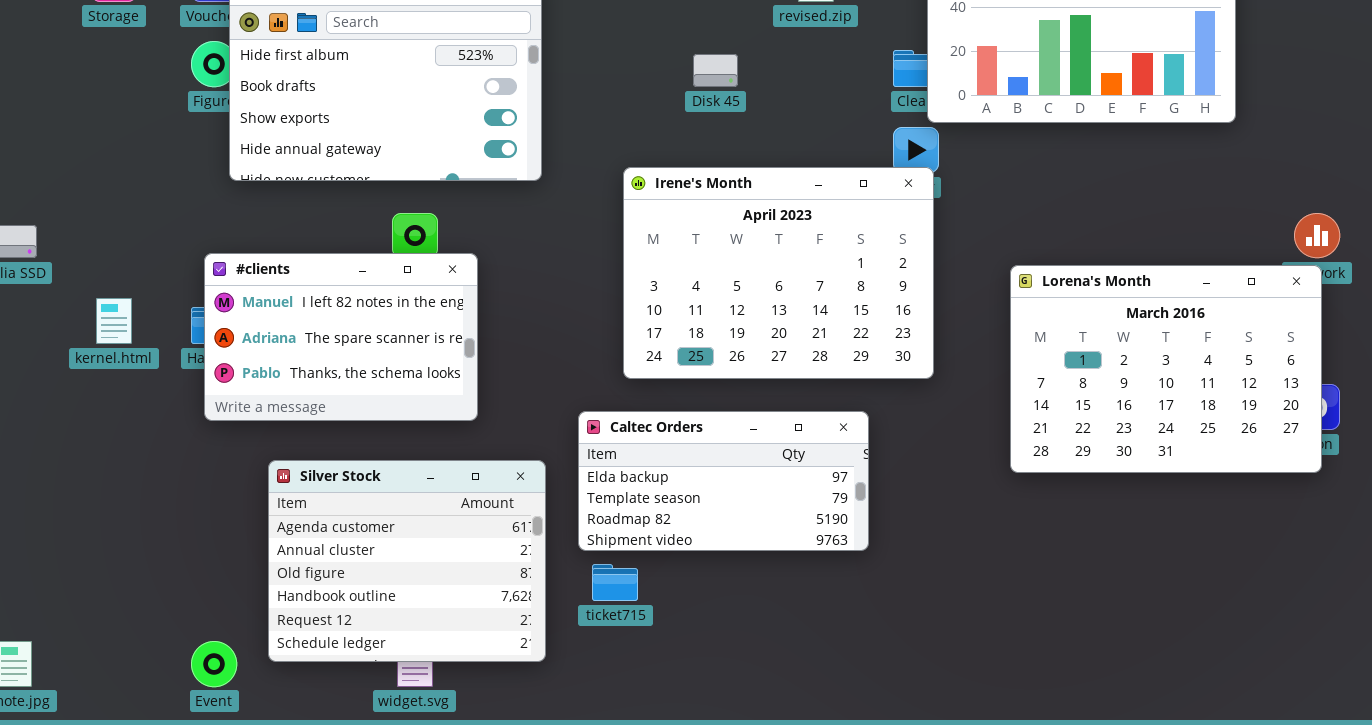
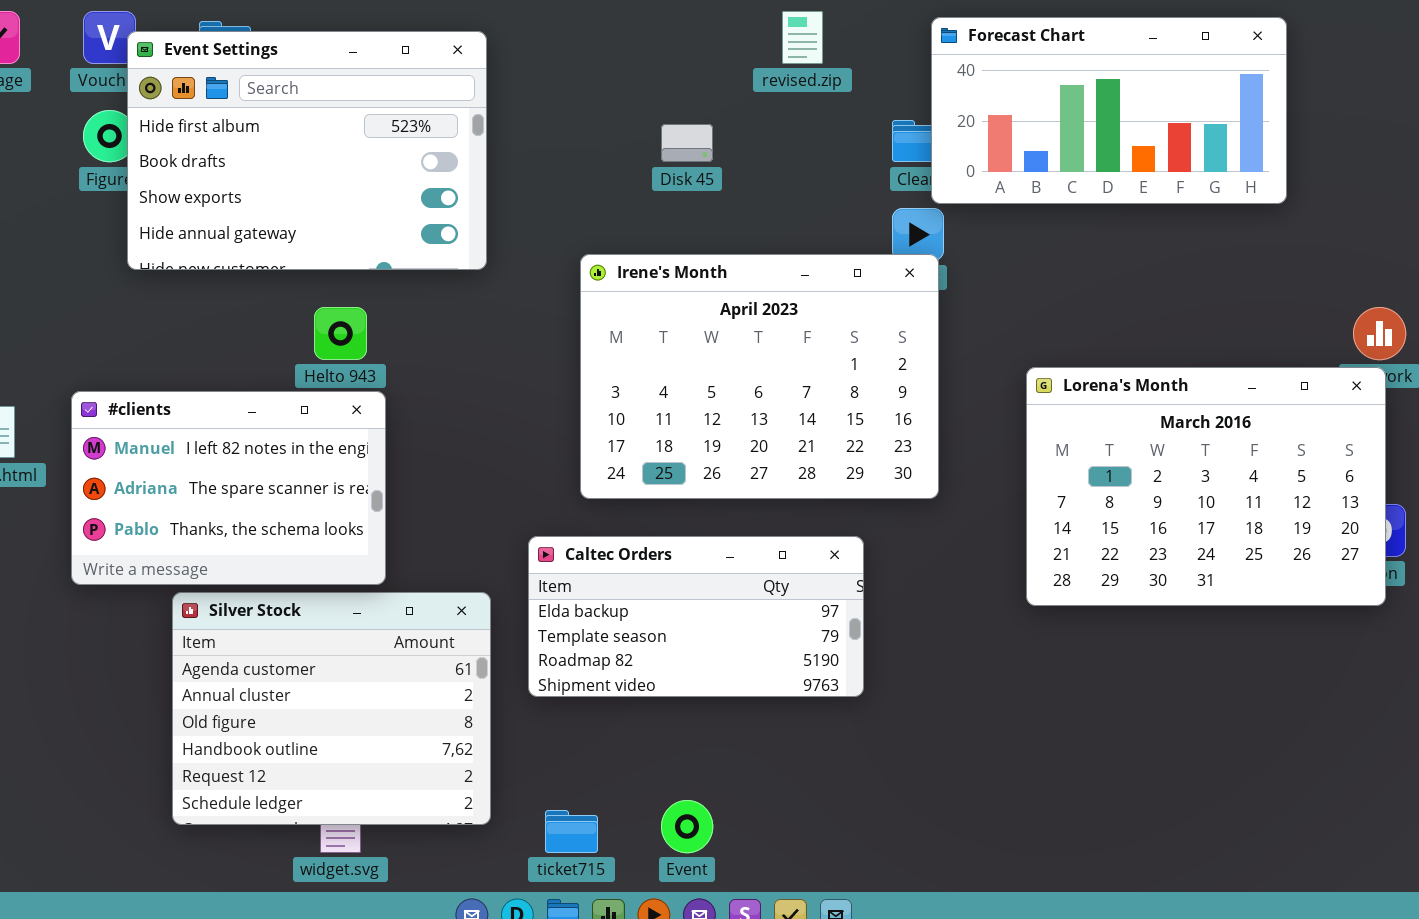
#clients: [204,253,478,421] -> [71,391,386,585], moved
ticket715: [592,564,638,601] -> [545,810,598,853], moved
Event: [191,641,237,687] -> [661,800,713,853], moved

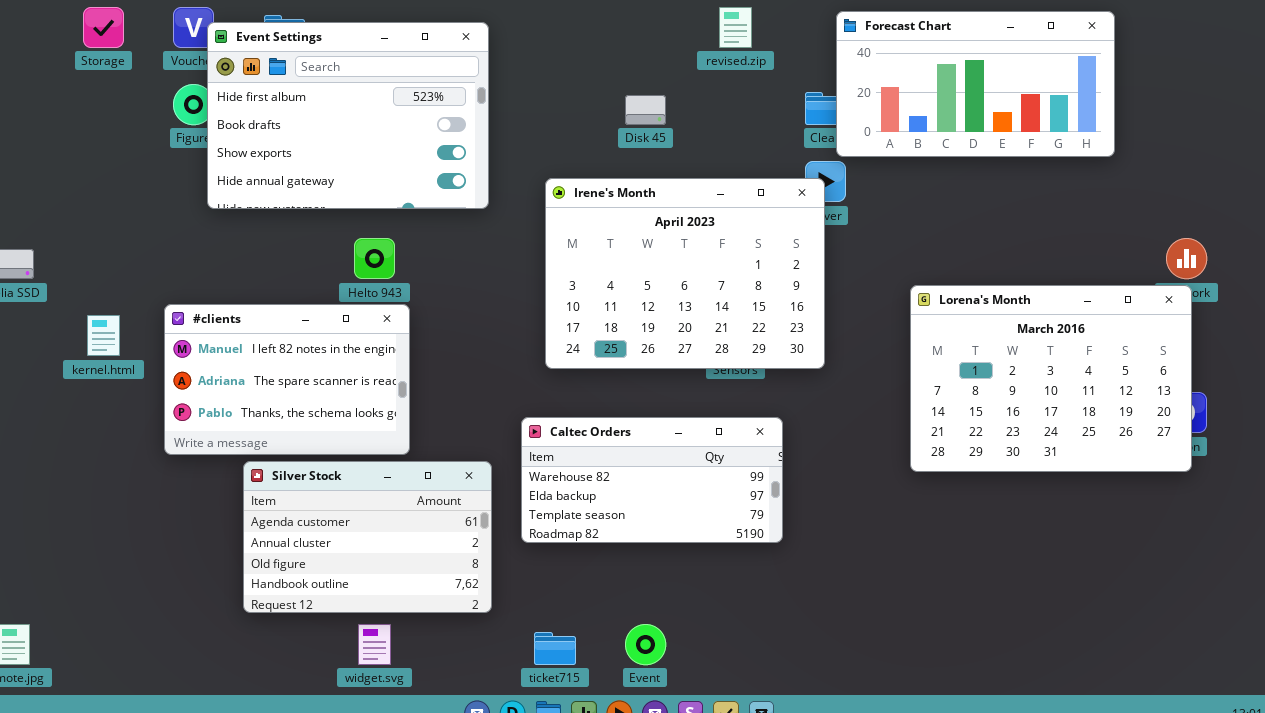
Irene's Month: [580,254,939,499] -> [545,178,825,369], moved
Caltec Orders: [528,536,864,697] -> [521,417,783,543], scrolled up 1 row
Silver Stock: [172,592,491,825] -> [243,461,492,613], resized

